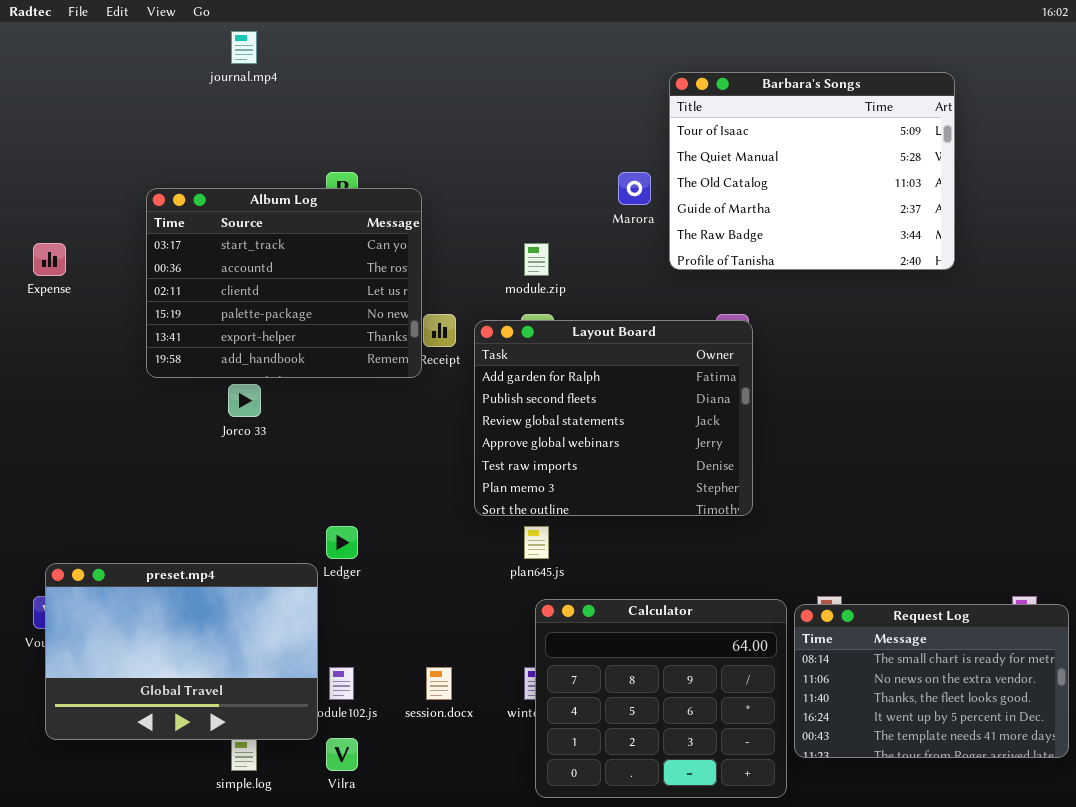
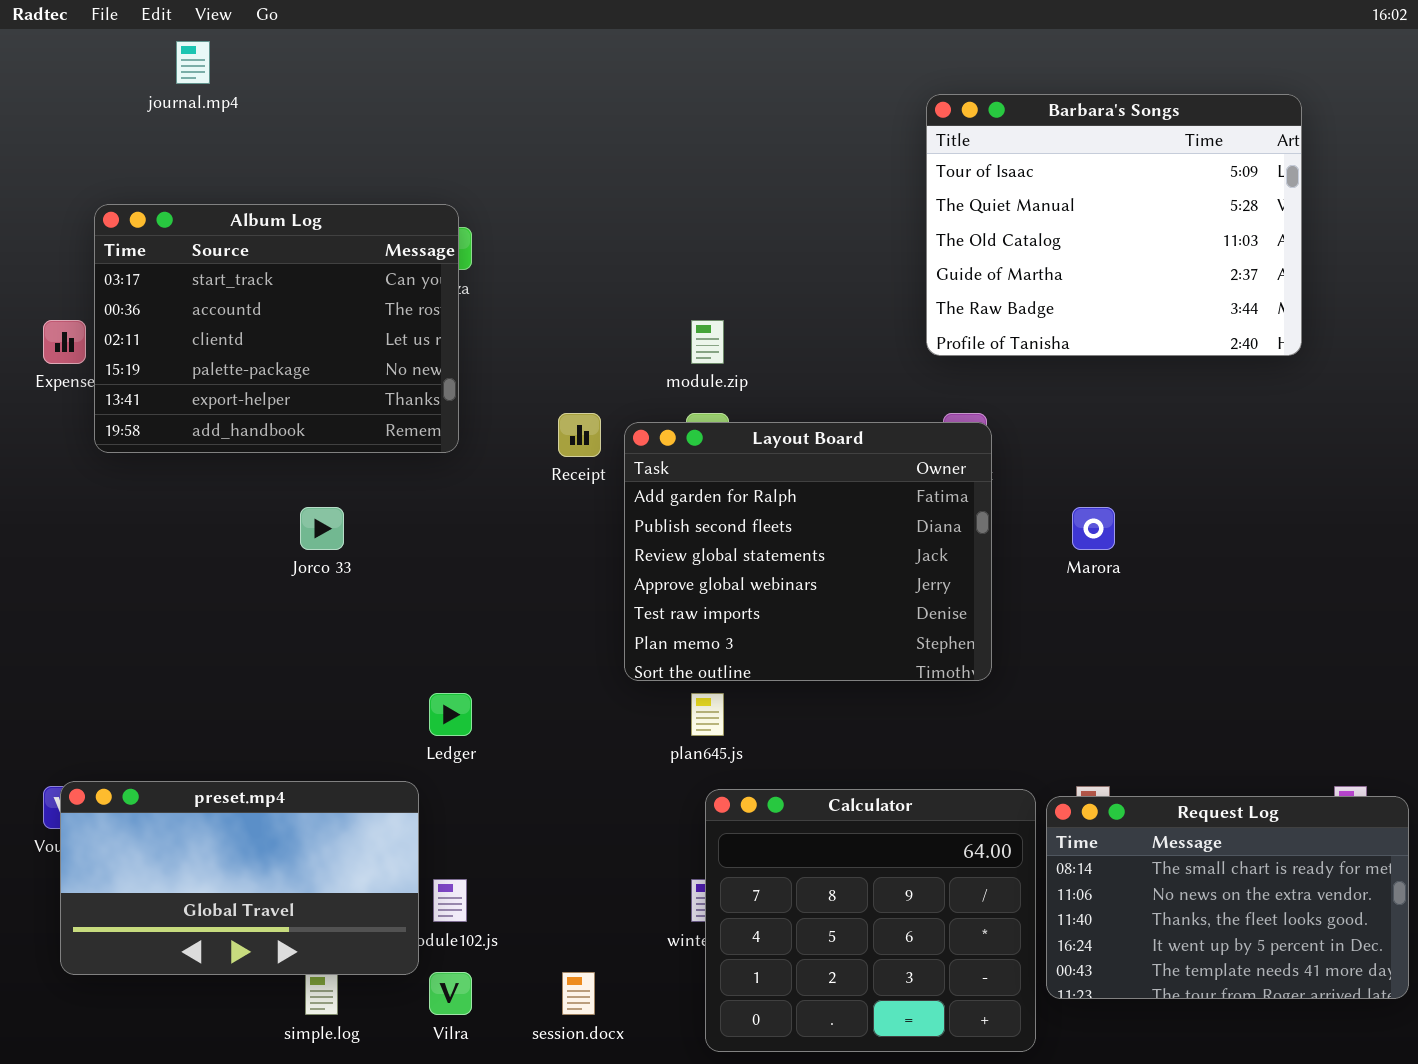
journal.mp4: [231,31,257,64] -> [176,41,210,84], moved
Barbara's Songs: [669,72,955,270] -> [926,94,1302,356], moved
Marora: [618,172,651,205] -> [1072,507,1115,550], moved
Album Log: [146,188,422,378] -> [94,204,459,453], moved
preset.mp4: [45,563,318,740] -> [60,781,419,975], resized
session.docx: [426,667,452,700] -> [562,972,595,1015], moved

